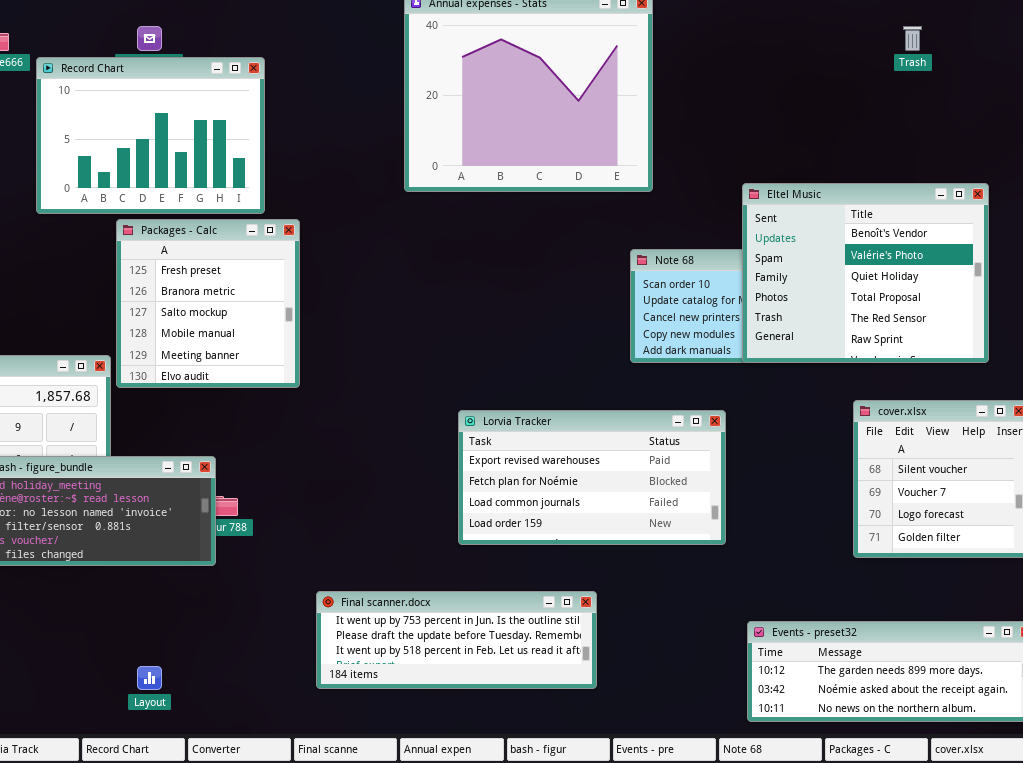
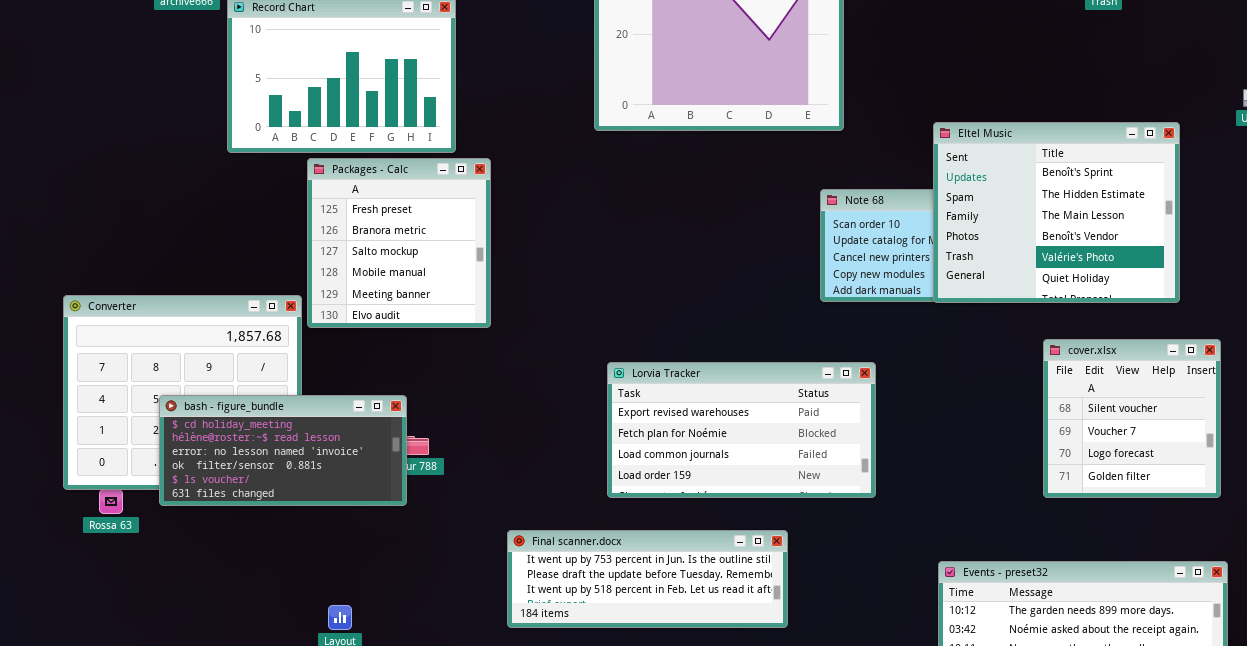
Eltel Music: [742,183,989,363] -> [933,122,1180,303], scrolled up 3 rows
Lorvia Tracker: [458,410,726,545] -> [607,362,876,498], moved

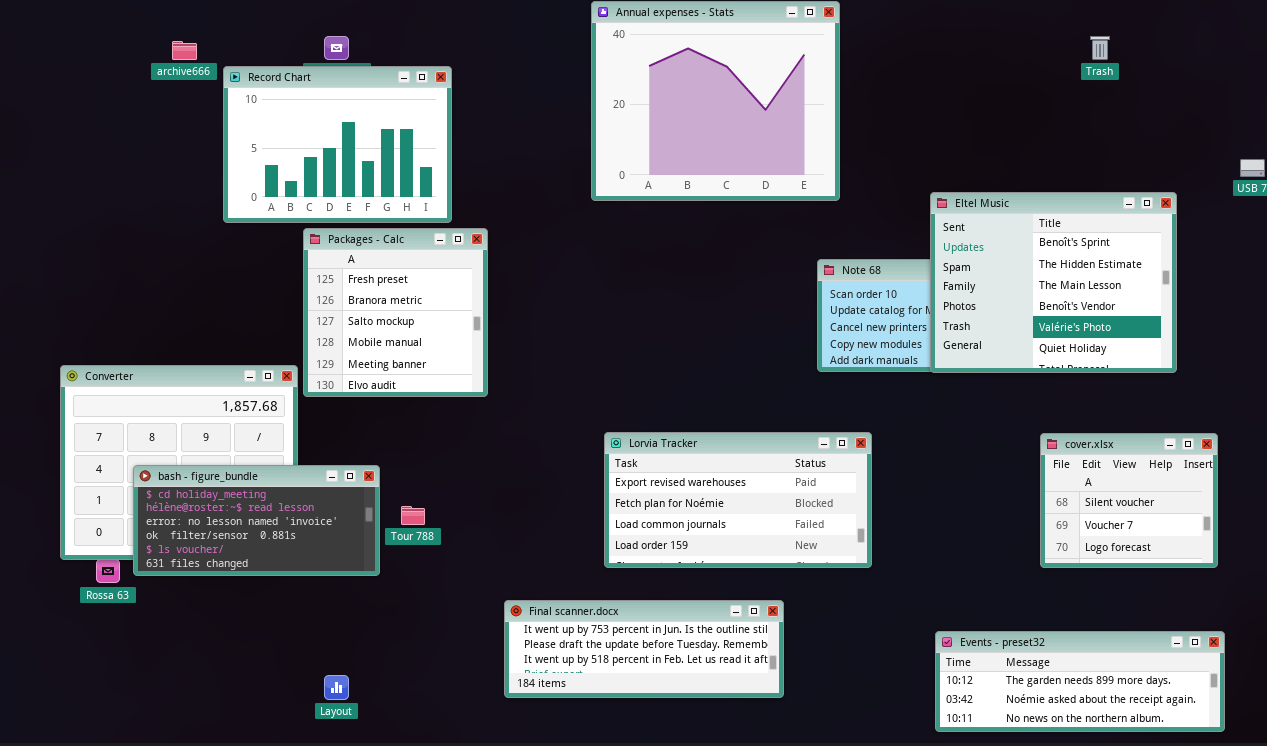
cover.xlsx: [1043,339,1221,498] -> [1040,433,1218,568], resized
bash - figure_bundle: [159,395,407,506] -> [133,465,380,576], moved

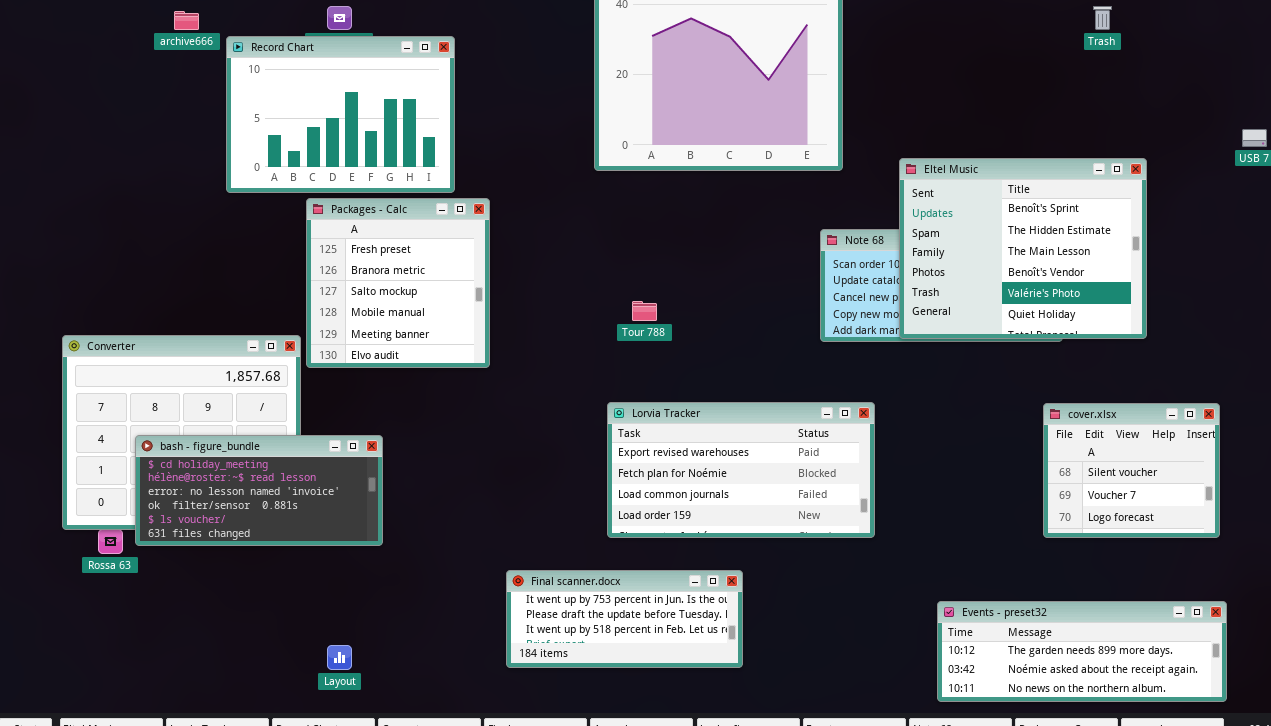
Eltel Music: [930,192,1177,373] -> [899,158,1147,339], moved
Tour 788: [401,506,425,525] -> [632,301,657,321], moved
Final scanner.docx: [504,600,784,698] -> [506,570,743,668], resized

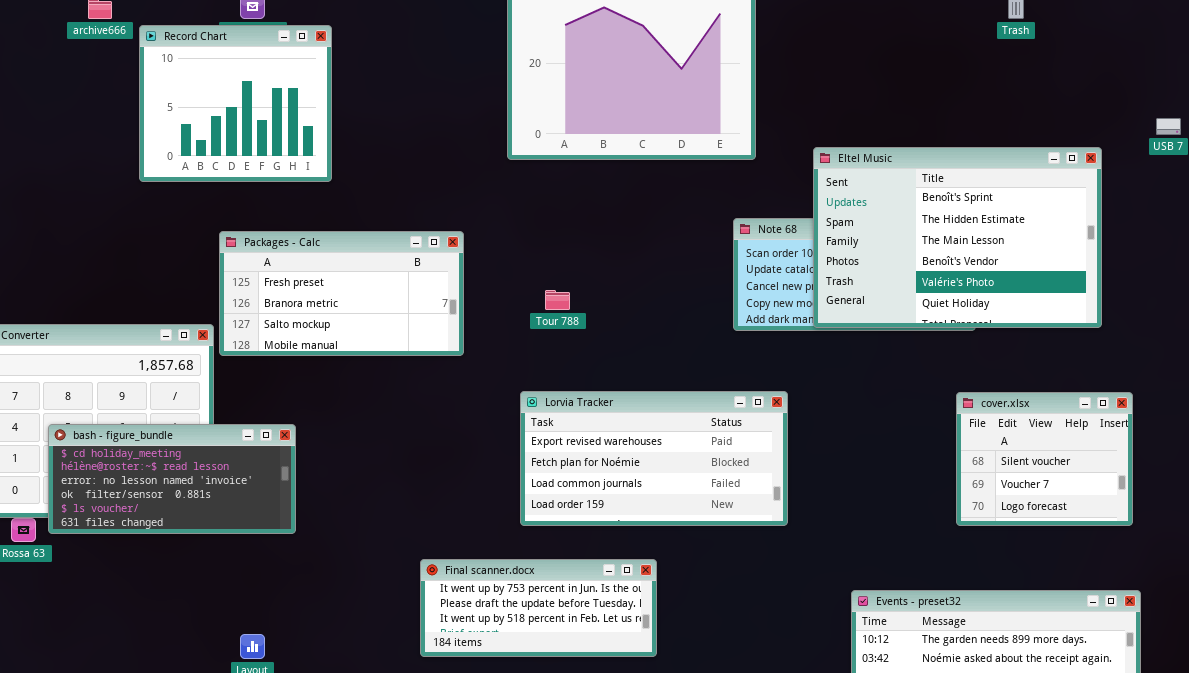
Record Chart: [226,36,455,193] -> [139,25,332,182], resized
Eltel Music: [899,158,1147,339] -> [813,147,1102,328], resized
Packages - Calc: [306,198,490,368] -> [219,231,464,356], resized

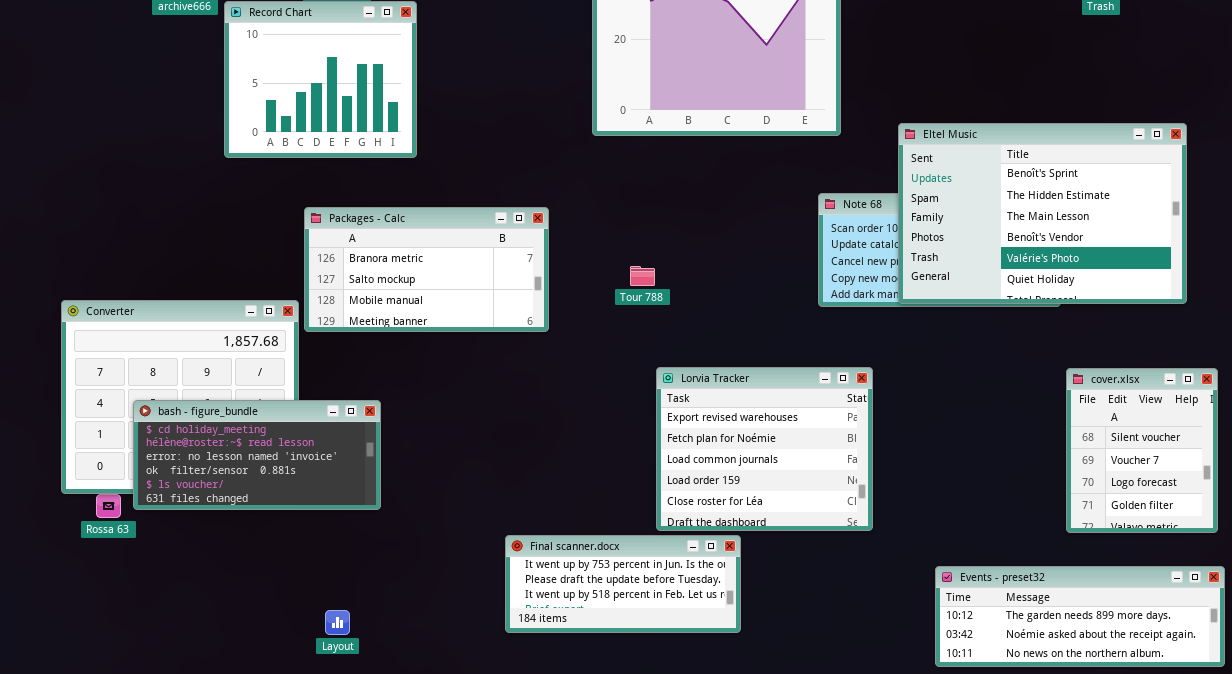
Packages - Calc: [219,231,464,356] -> [304,207,549,332], scrolled down 1 row
Lorvia Tracker: [520,391,788,526] -> [656,367,873,531], resized
cover.xlsx: [956,392,1133,526] -> [1066,368,1218,533], resized

